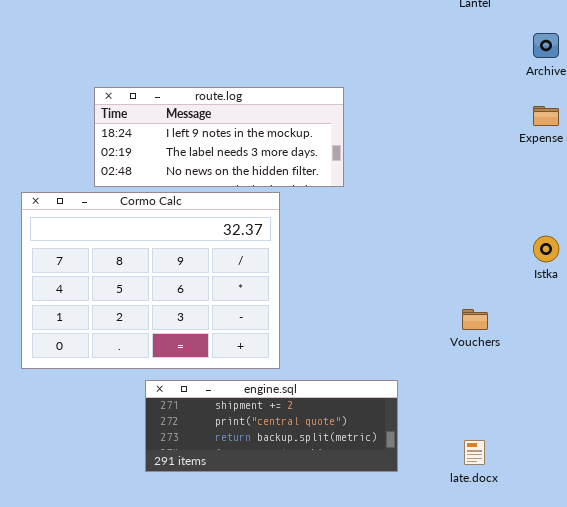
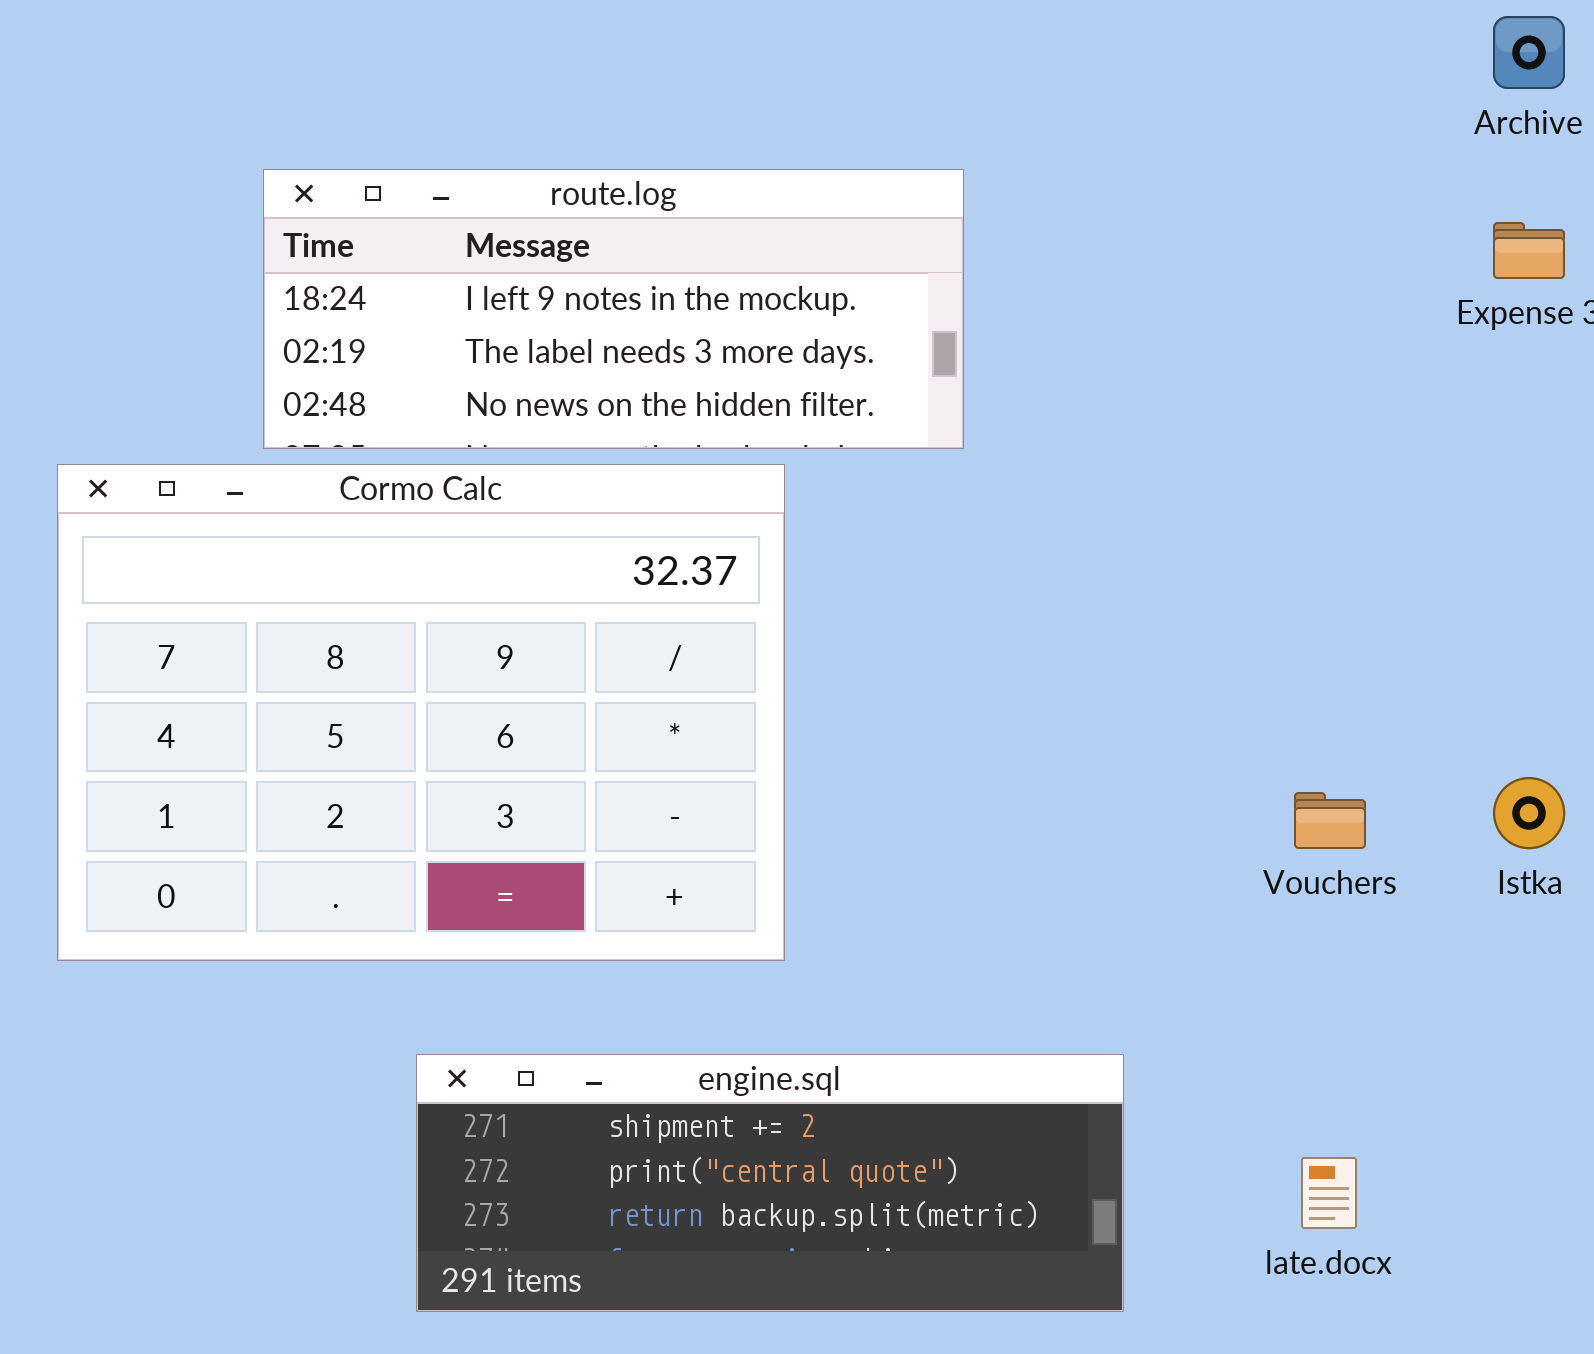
Istka: [533,236,559,262] -> [1493,777,1565,849], moved
engine.sql: [145,380,398,472] -> [416,1054,1124,1312], moved

